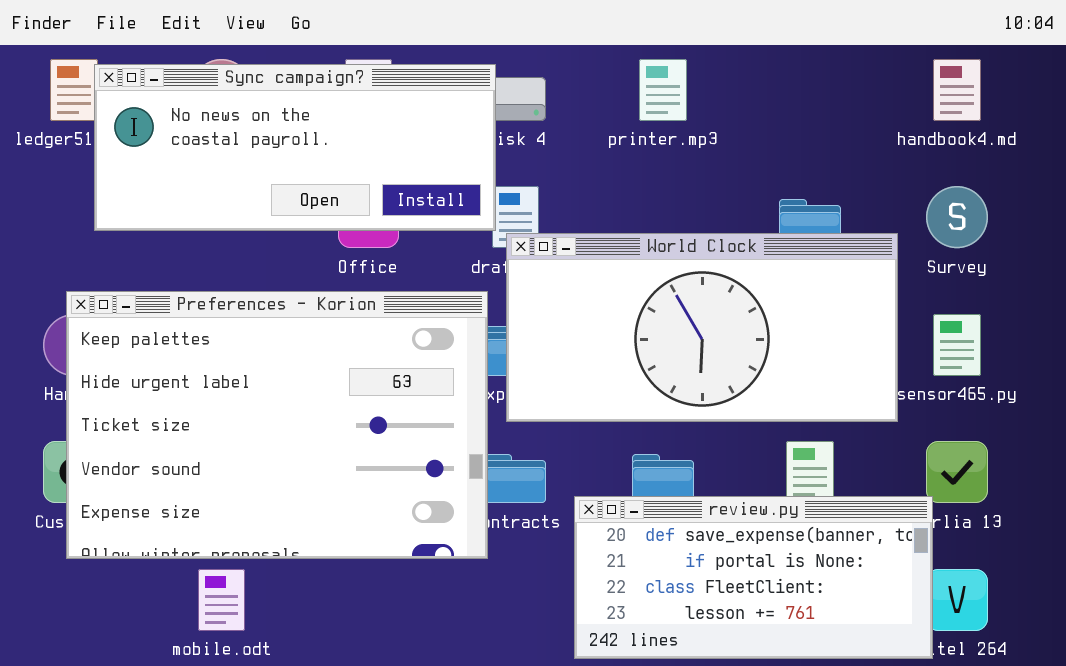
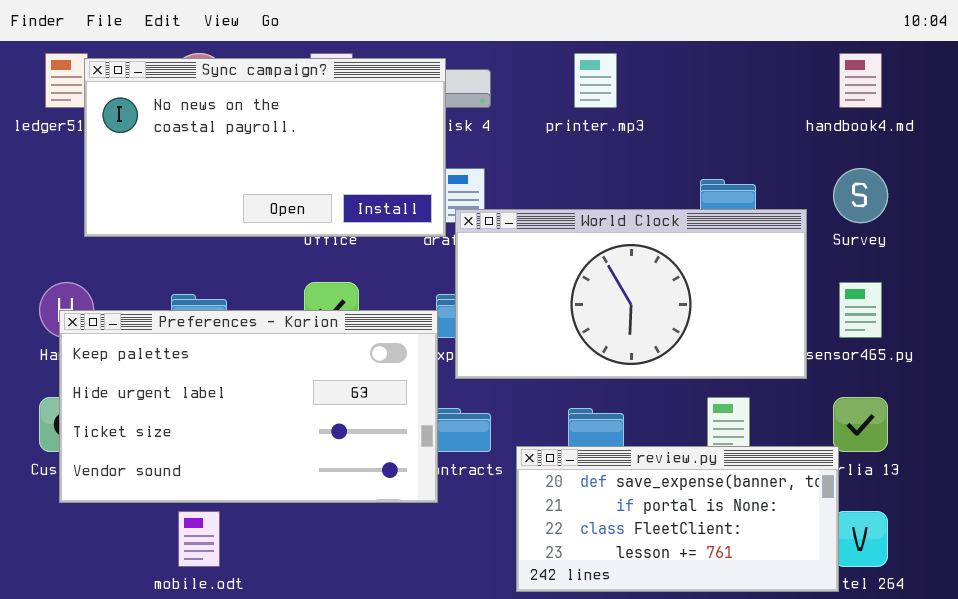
Sync campaign?: [94,64,496,231] -> [84,58,446,237], resized
Preferences - Korion: [66,291,488,559] -> [59,310,438,503], resized

